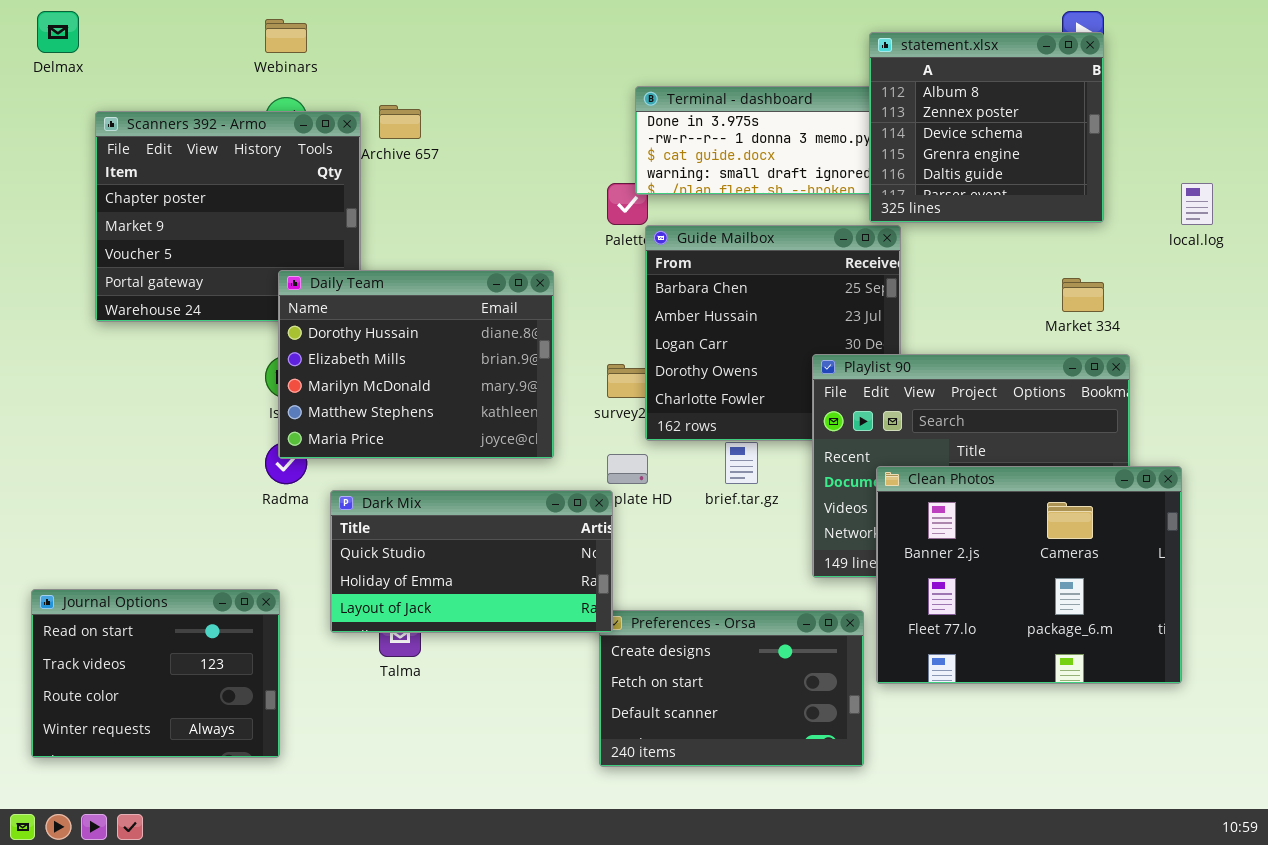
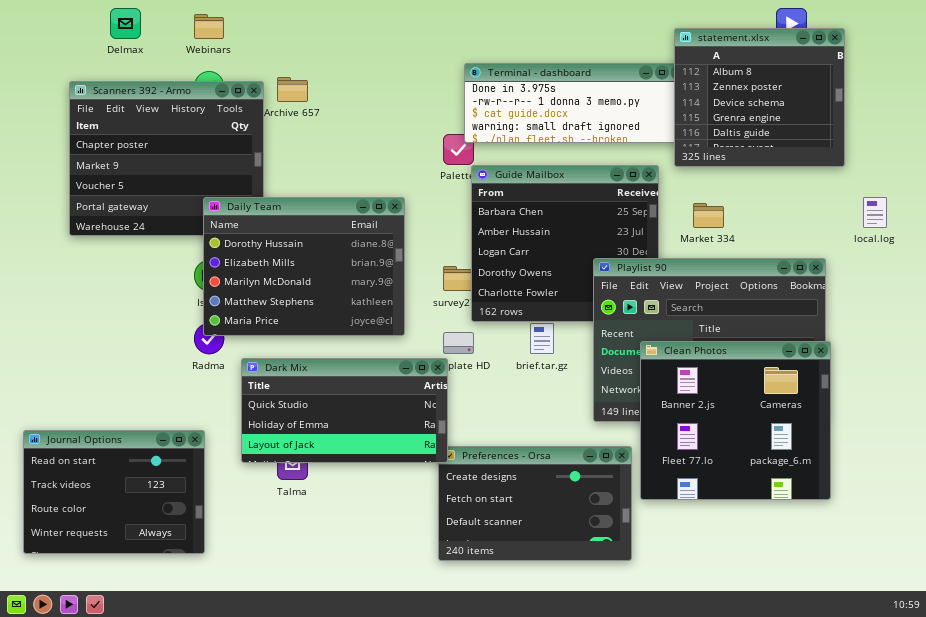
Delmax: [37,11,79,53] -> [110,8,141,39], moved
statement.xlsx: [869,32,1104,223] -> [674,28,845,167], moved
local.log: [1181,183,1213,225] -> [863,197,887,228], moved
Market 334: [1062,278,1104,312] -> [693,203,724,228], moved
Clean Photos: [876,466,1182,684] -> [640,341,831,500], resized

